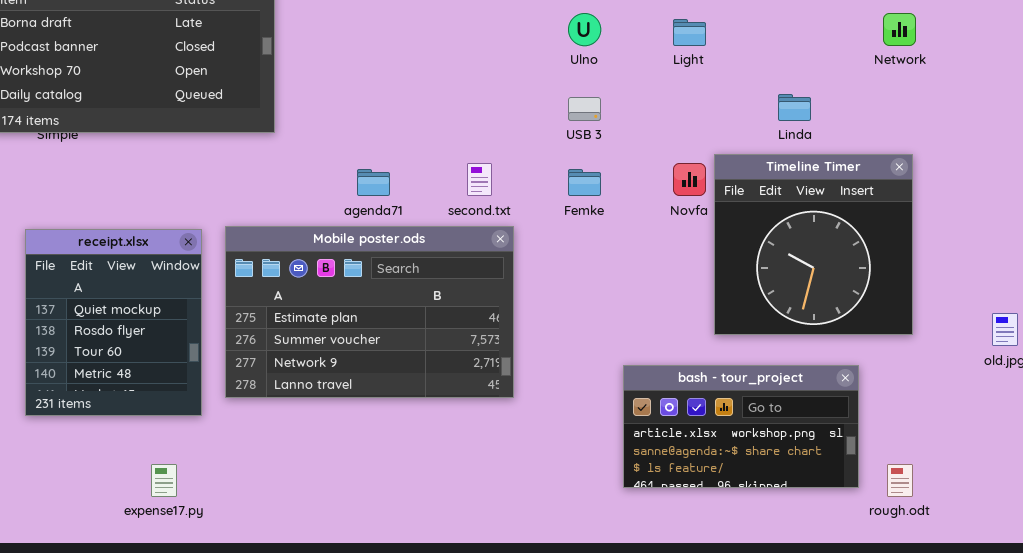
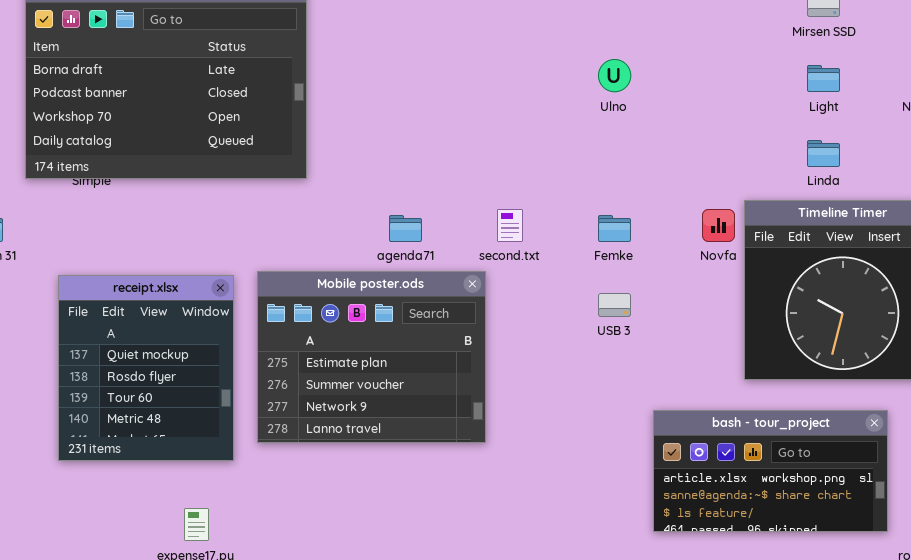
Light: [673,19,706,46] -> [807,65,840,92], moved
USB 3: [568,97,601,121] -> [598,293,631,317], moved
Mobile poster.ods: [225,226,514,398] -> [257,271,486,443], resized

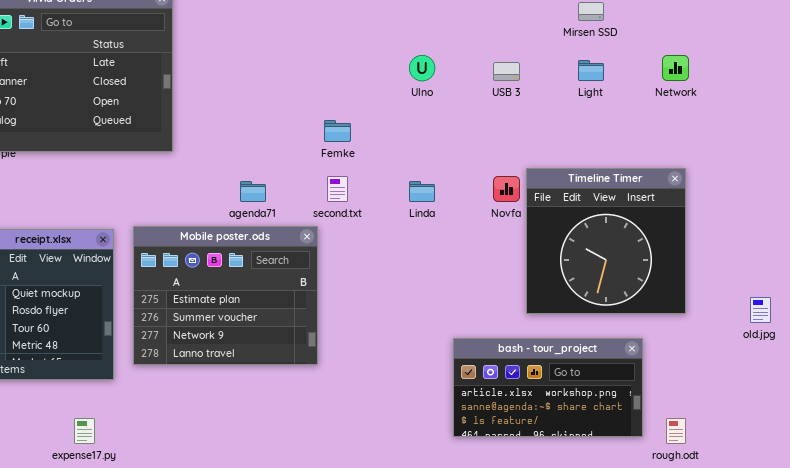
Linda: [807,140,840,167] -> [409,181,435,202], moved
Femke: [598,215,631,242] -> [324,120,351,142], moved
USB 3: [598,293,631,317] -> [493,62,520,81], moved

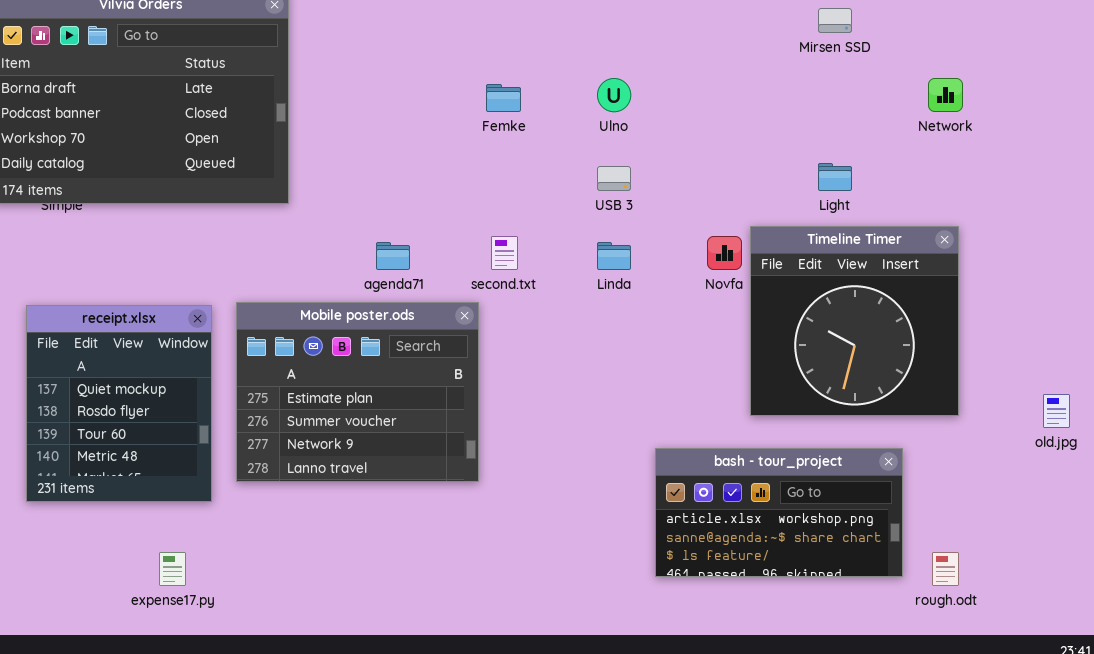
Light: [578,60,604,81] -> [818,163,852,191], moved
USB 3: [493,62,520,81] -> [597,166,631,191], moved
Femke: [324,120,351,142] -> [486,84,521,112], moved

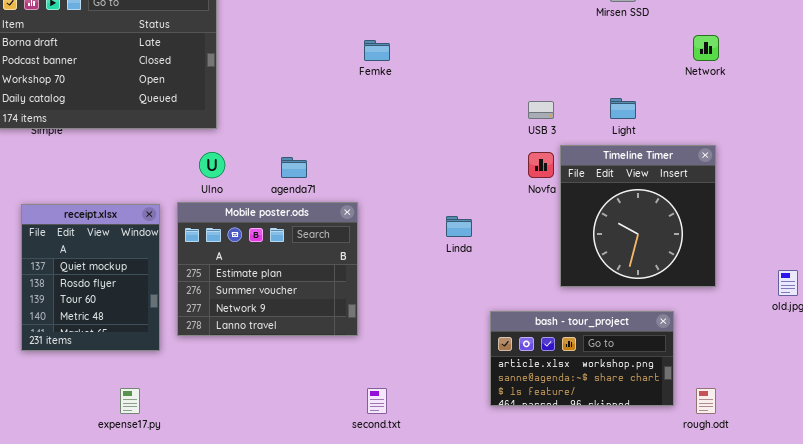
Ulno: [597,78,631,112] -> [199,152,225,178], moved
USB 3: [597,166,631,191] -> [528,101,554,119], moved
second.txt: [491,236,518,270] -> [367,388,387,414], moved
Linda: [597,242,631,270] -> [446,216,472,237], moved

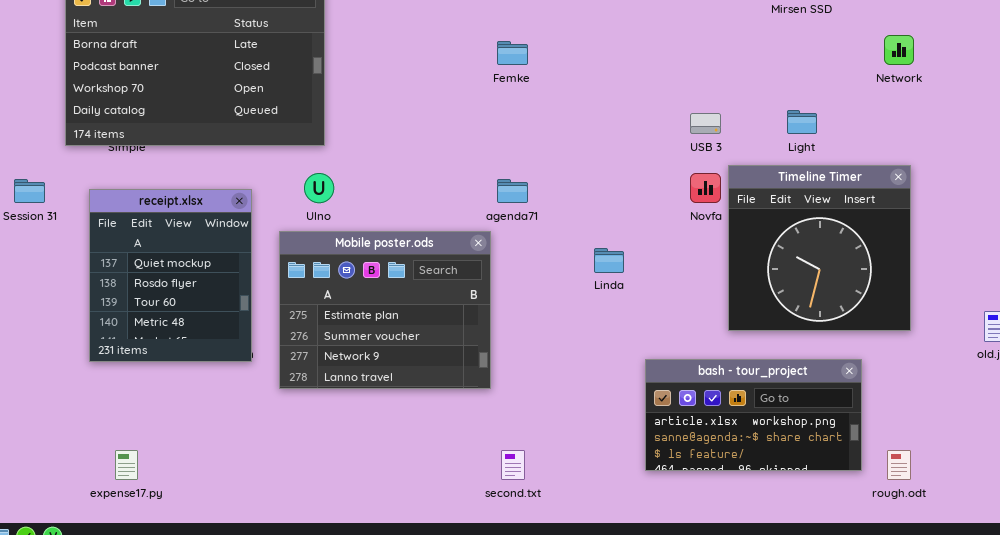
agenda71: [281,157,307,178] -> [497,179,528,203], moved
receipt.xlsx: [21,204,160,351] -> [89,189,252,362], moved
expense17.py: [120,388,140,414] -> [115,450,138,480], moved

